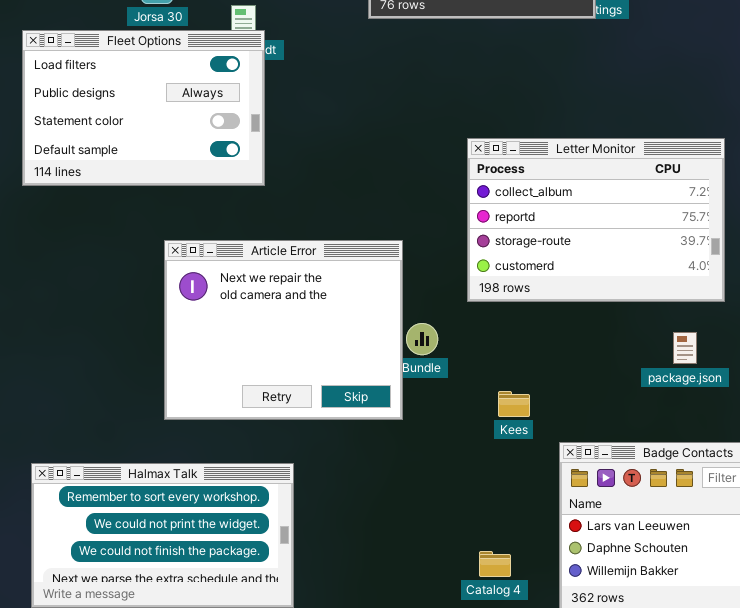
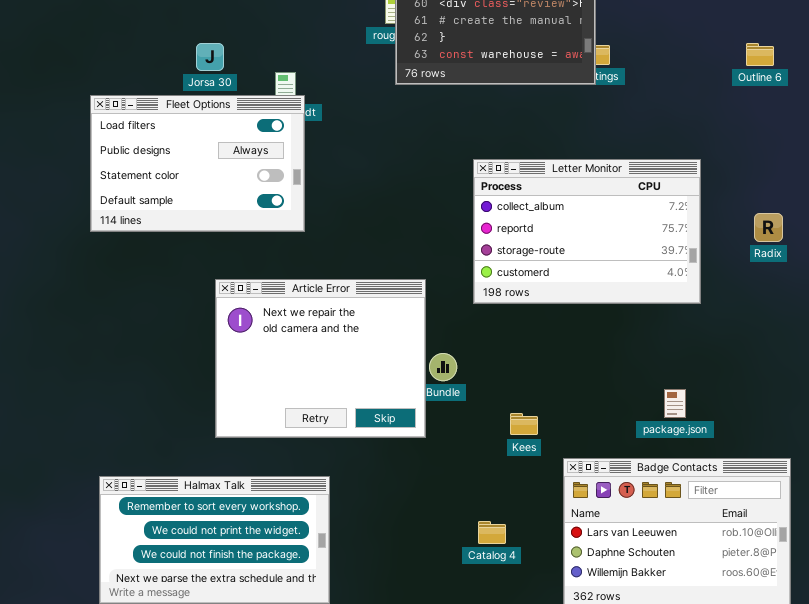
Letter Monitor: [467,138,725,302] -> [473,159,701,304], moved
package.json: [673,332,697,364] -> [664,389,686,418], moved
Catalog 4: [479,551,511,577] -> [478,521,506,544], moved

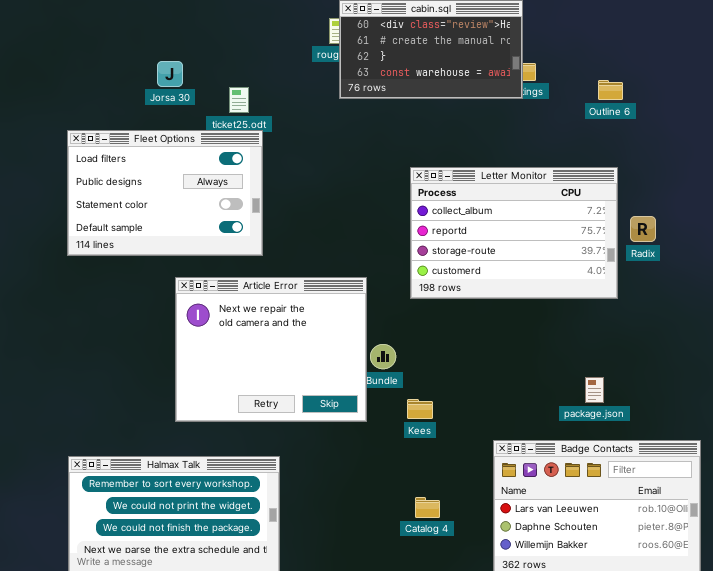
Outline 6: [746,43,774,66] -> [598,80,623,100], moved
Fleet Options: [90,95,305,232] -> [67,130,263,256], moved
Radix: [754,213,783,242] -> [630,216,656,242], moved
Kees: [510,413,538,435] -> [407,399,433,419], moved

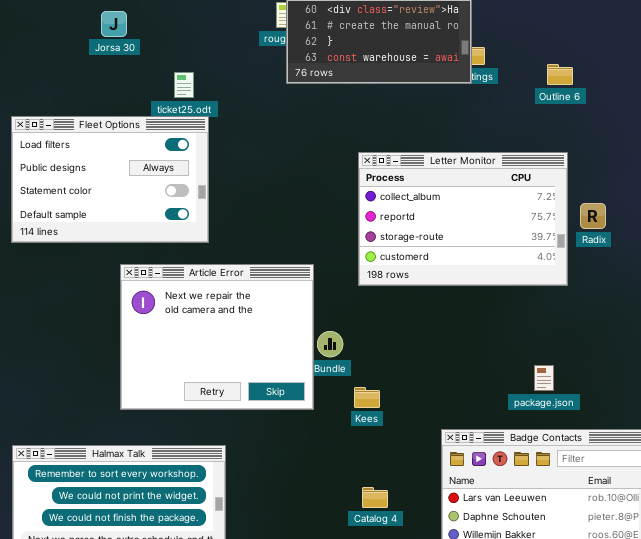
Jorsa 30: [157,61,183,87] -> [101,11,127,37], moved

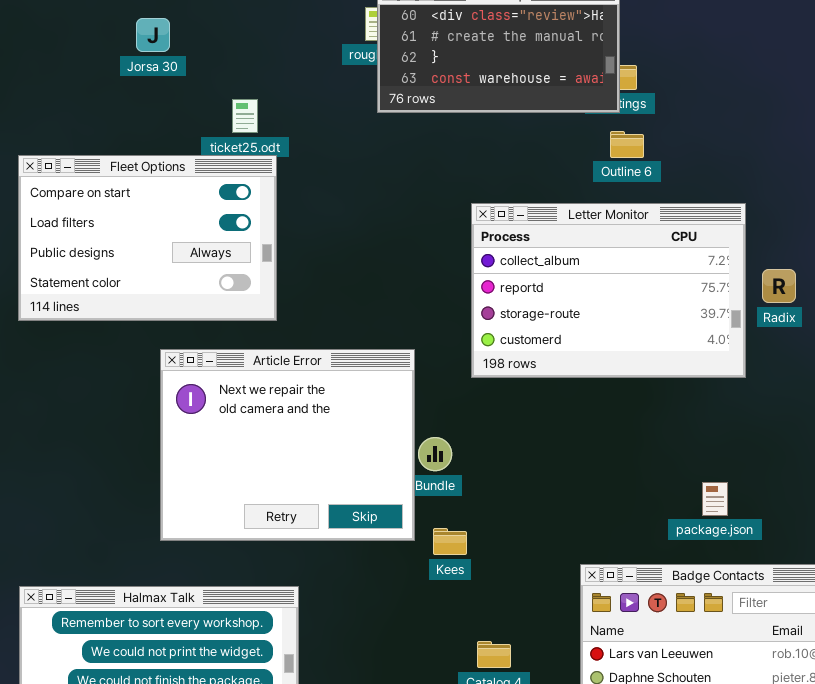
Outline 6: [547,64,573,85] -> [610,131,644,158], moved
Fleet Options: [11,116,209,243] -> [18,155,277,321], scrolled up 1 row
Kees: [354,387,380,408] -> [433,528,467,555], moved

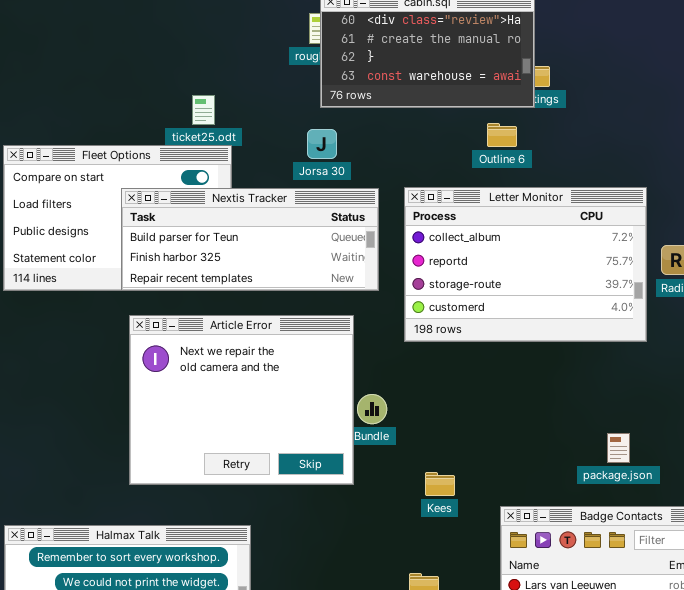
Jorsa 30: [136,18,170,52] -> [307,129,337,159], moved
Outline 6: [610,131,644,158] -> [487,123,517,147], moved
Nextis Tracker: none -> [121,188,379,291], opened
Kees: [433,528,467,555] -> [425,472,455,496], moved

